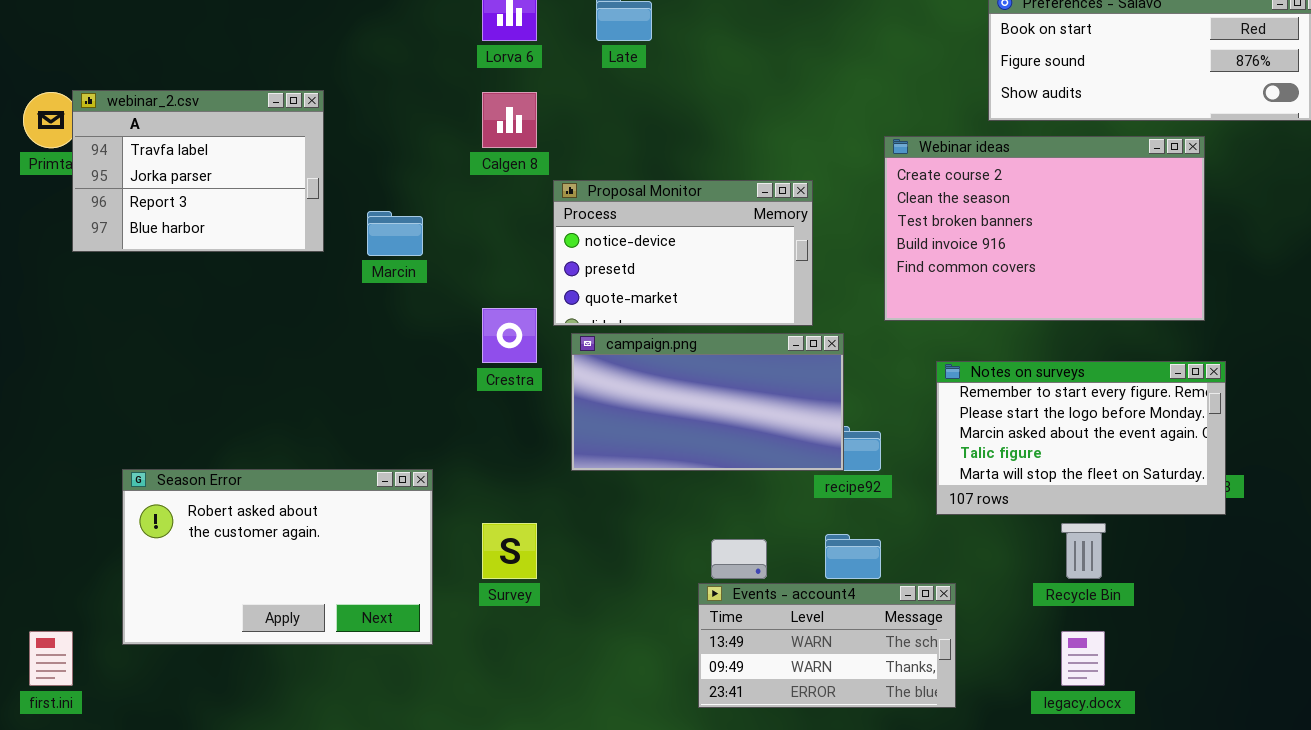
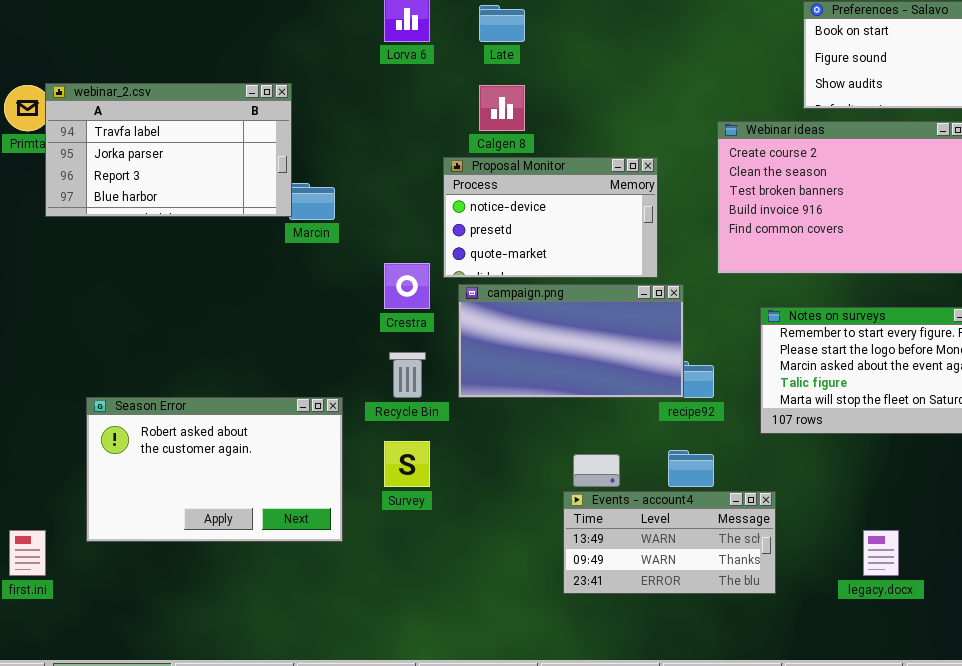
webinar_2.csv: [72,90,324,252] -> [45,83,292,217], resized
Calgen 8: [482,92,537,148] -> [479,85,525,131], moved
Recycle Bin: [1061,523,1106,579] -> [389,352,426,398], moved

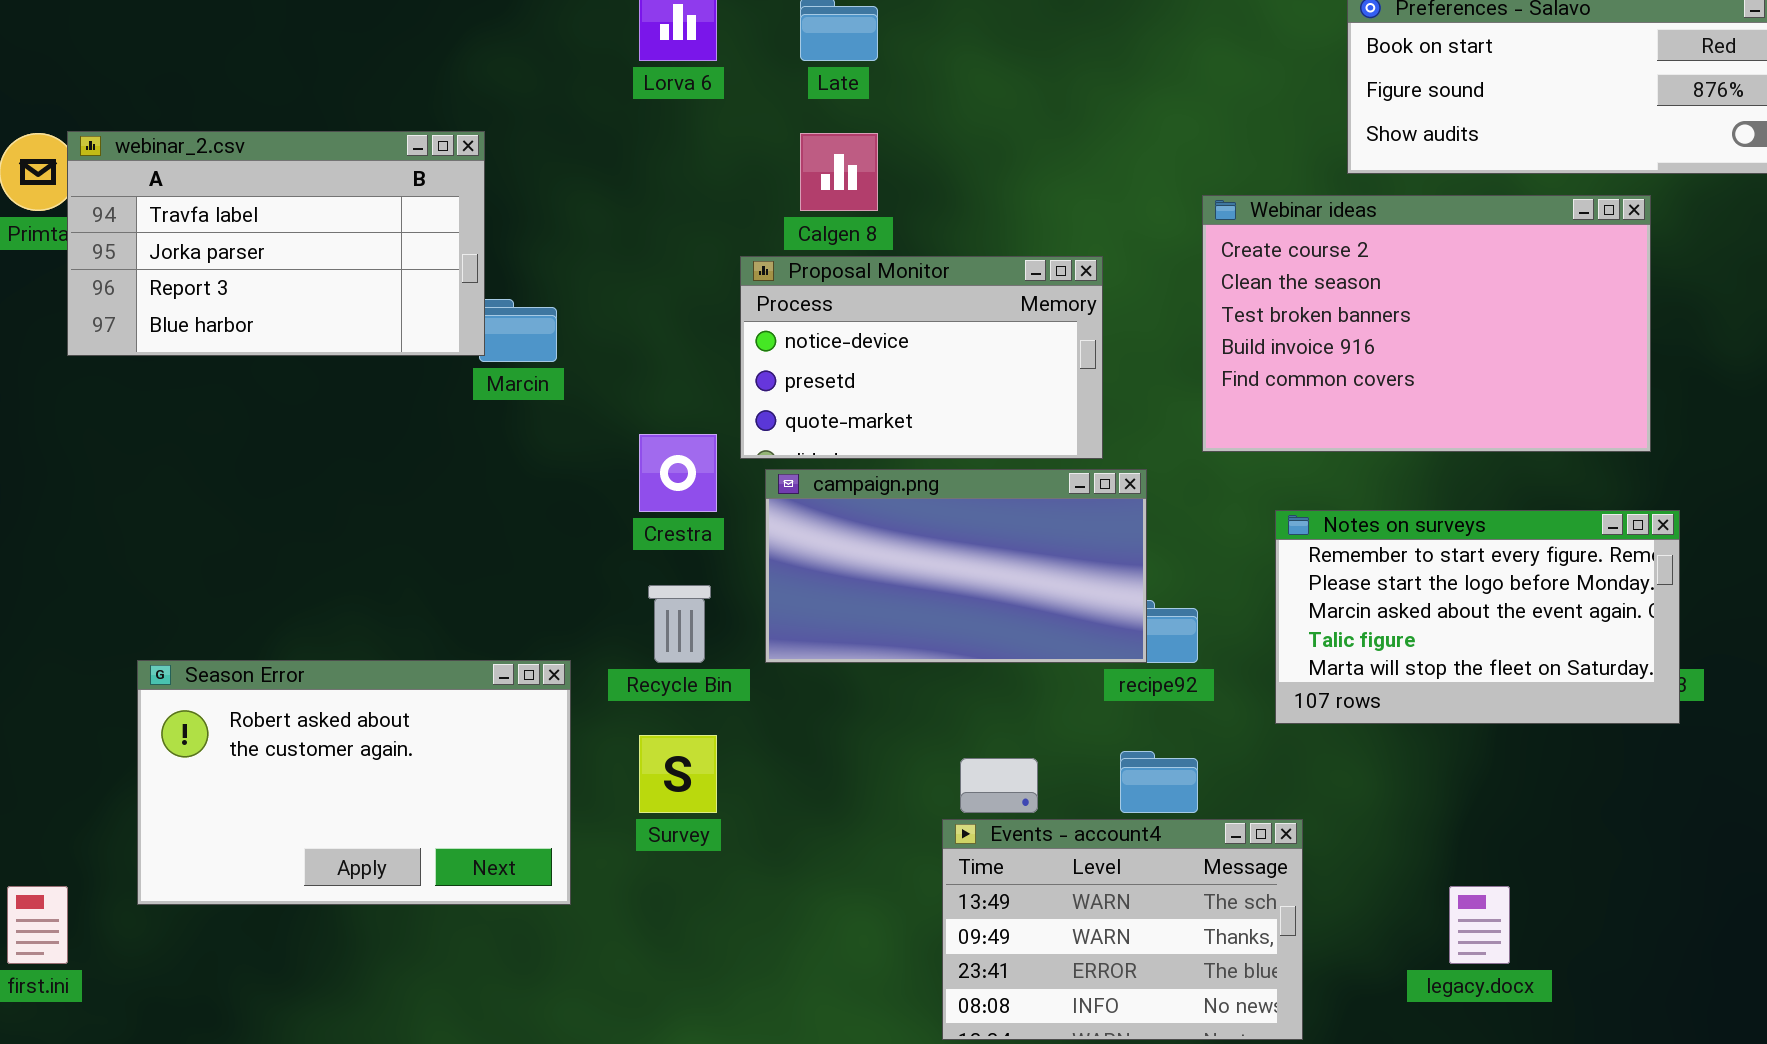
Events - account4: [563,491,776,594] -> [942,819,1303,1040], resized

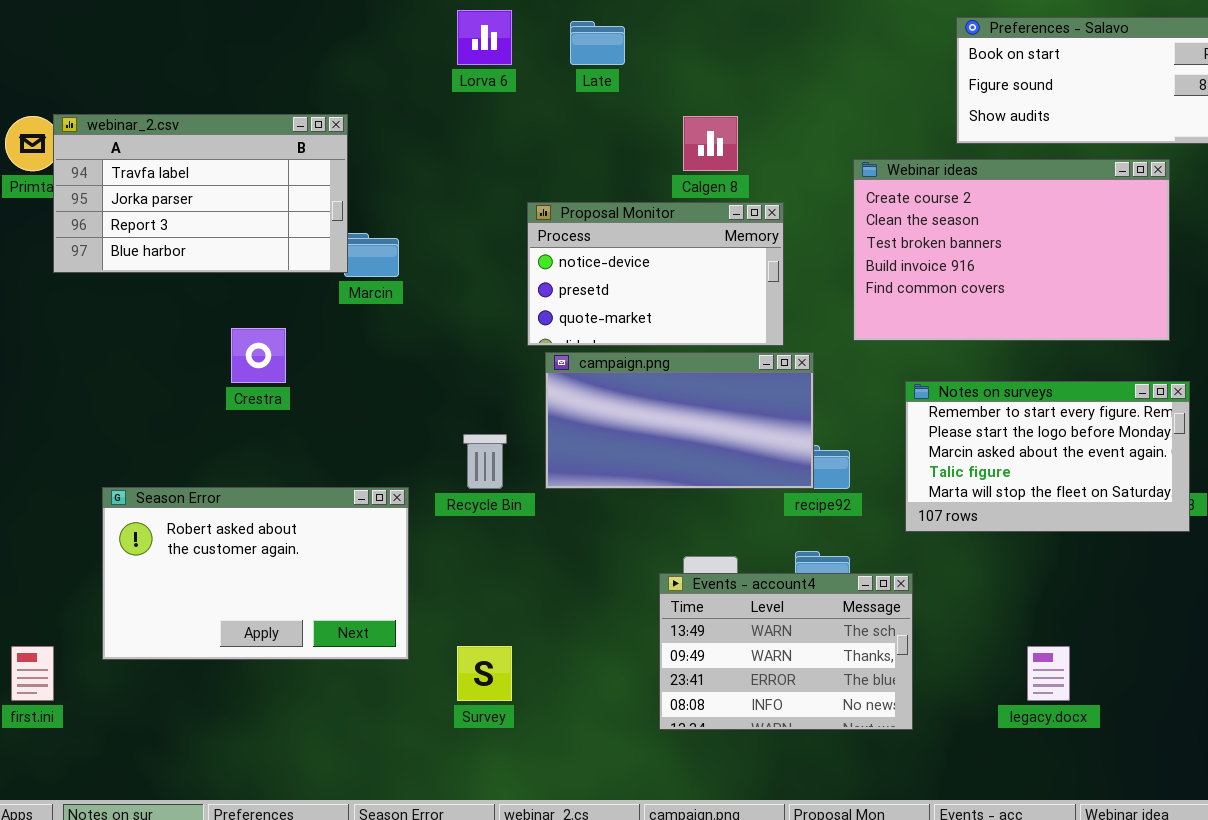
Calgen 8: [800,133,878,211] -> [683,116,738,171], moved
Crestra: [639,434,717,512] -> [231,328,286,383], moved
Survey: [639,735,717,813] -> [457,646,512,701], moved
Events - account4: [942,819,1303,1040] -> [659,573,913,730], moved

